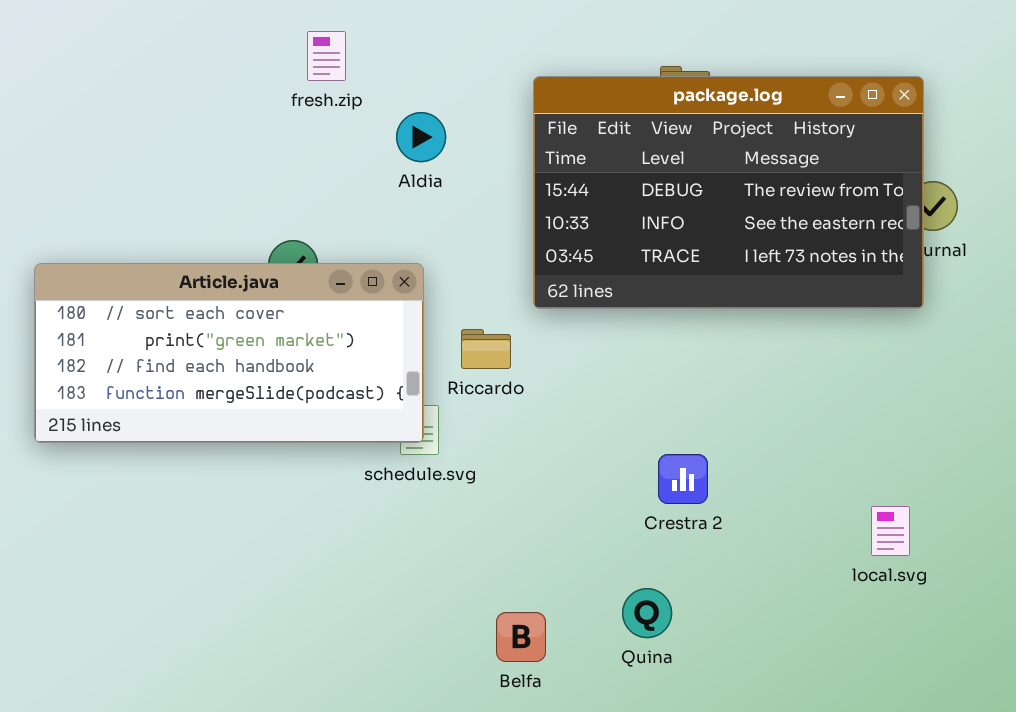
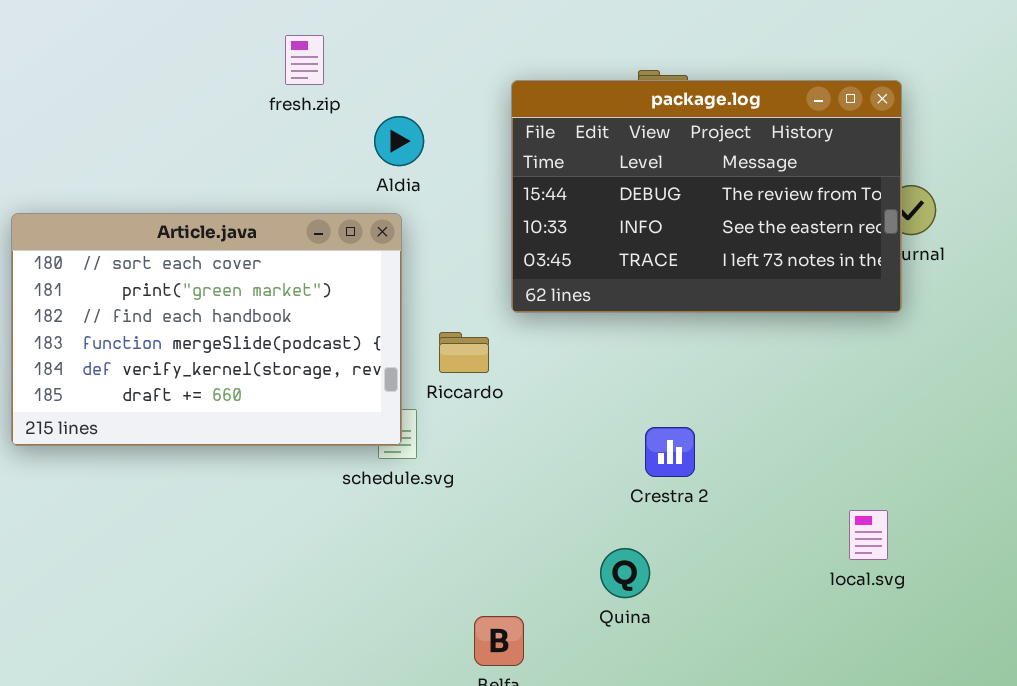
Article.java: [34,263,424,443] -> [11,213,402,446], resized
Crestra 2: [658,454,708,504] -> [645,427,695,477], moved
Quina: [622,588,672,638] -> [600,548,650,598], moved

